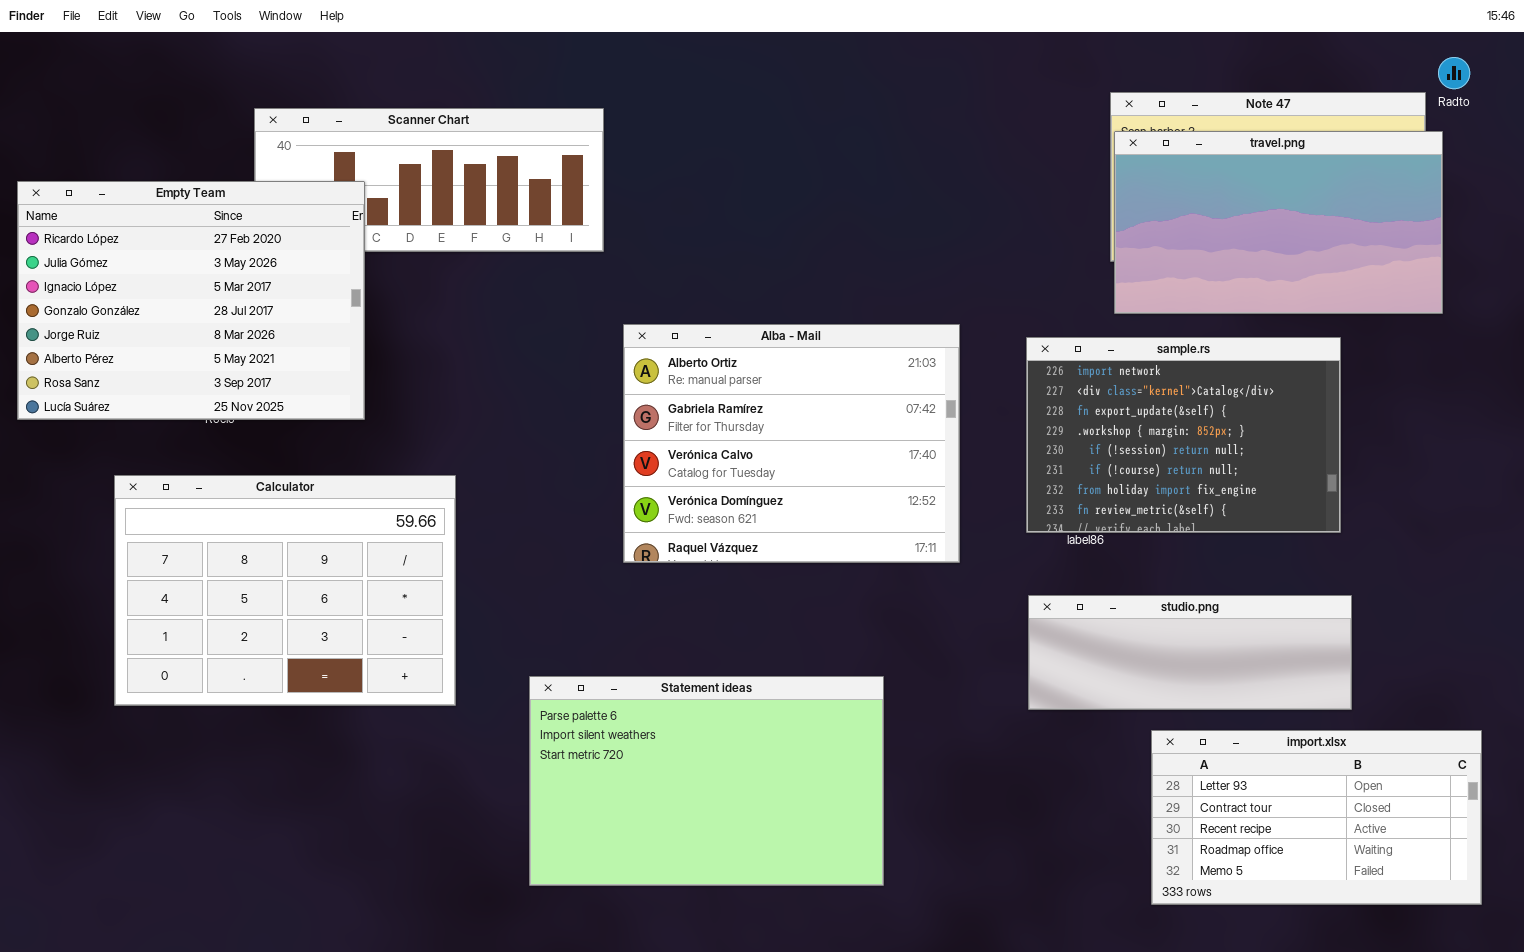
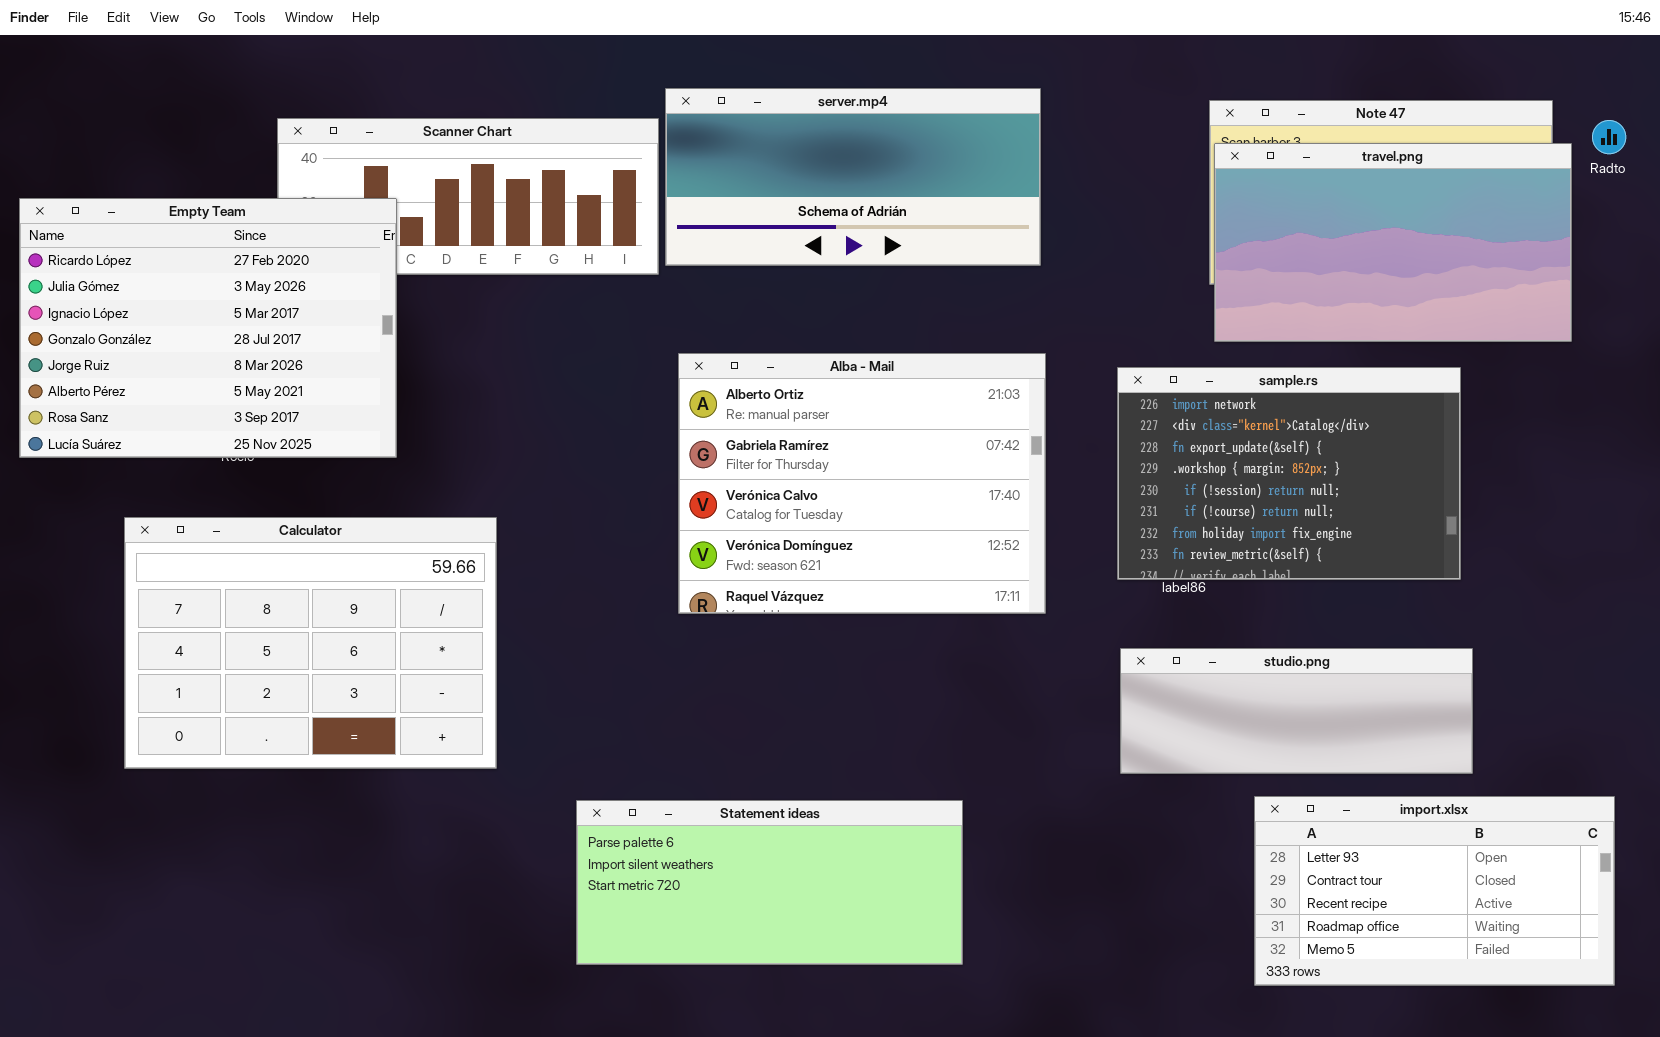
Radto: [1438,57,1470,89] -> [1592,120,1626,154], moved
server.mp4: none -> [665,88,1041,266], opened
Statement ideas: [529,676,884,886] -> [576,800,963,965], resized

